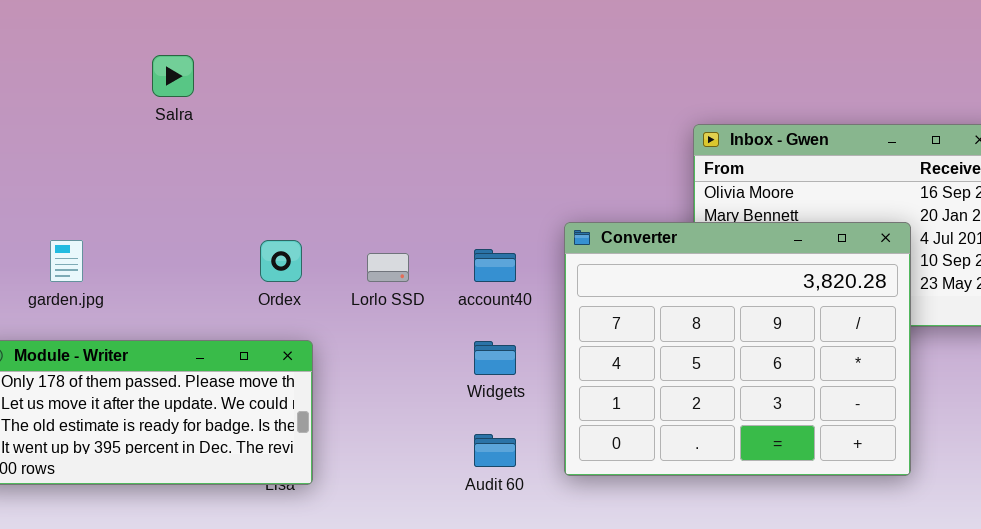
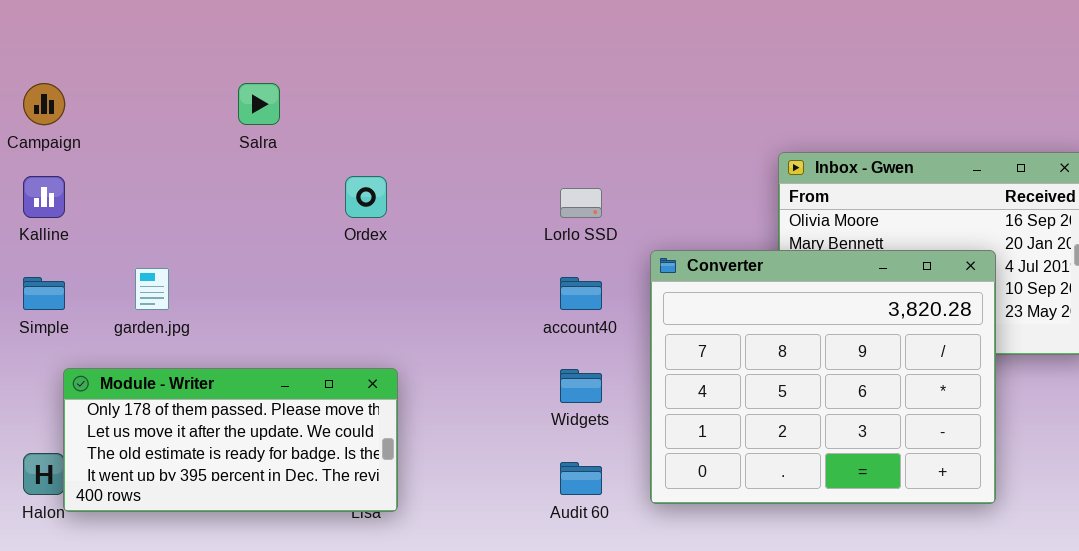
Ordex: [260,240,302,282] -> [345,176,387,218], moved
Lorlo SSD: [367,253,409,282] -> [560,188,602,218], moved

